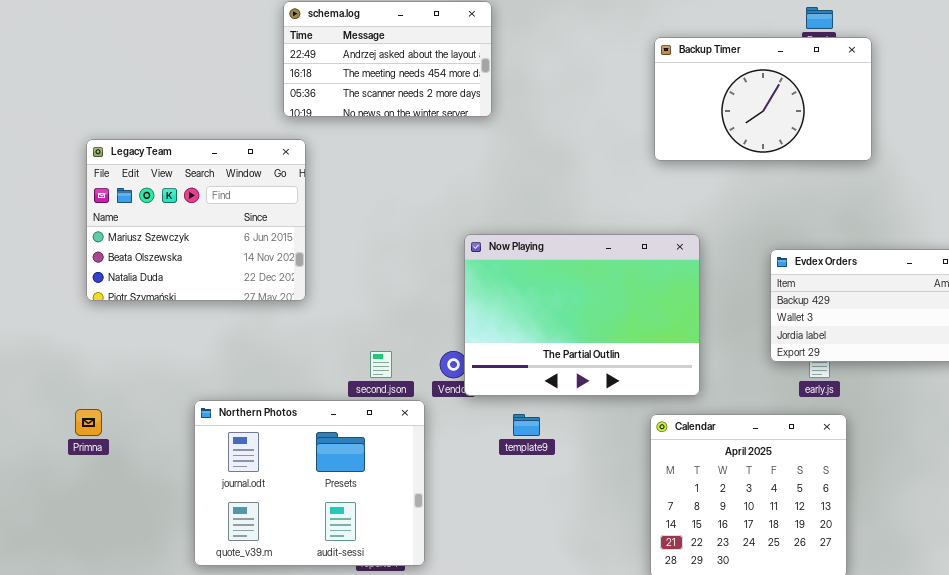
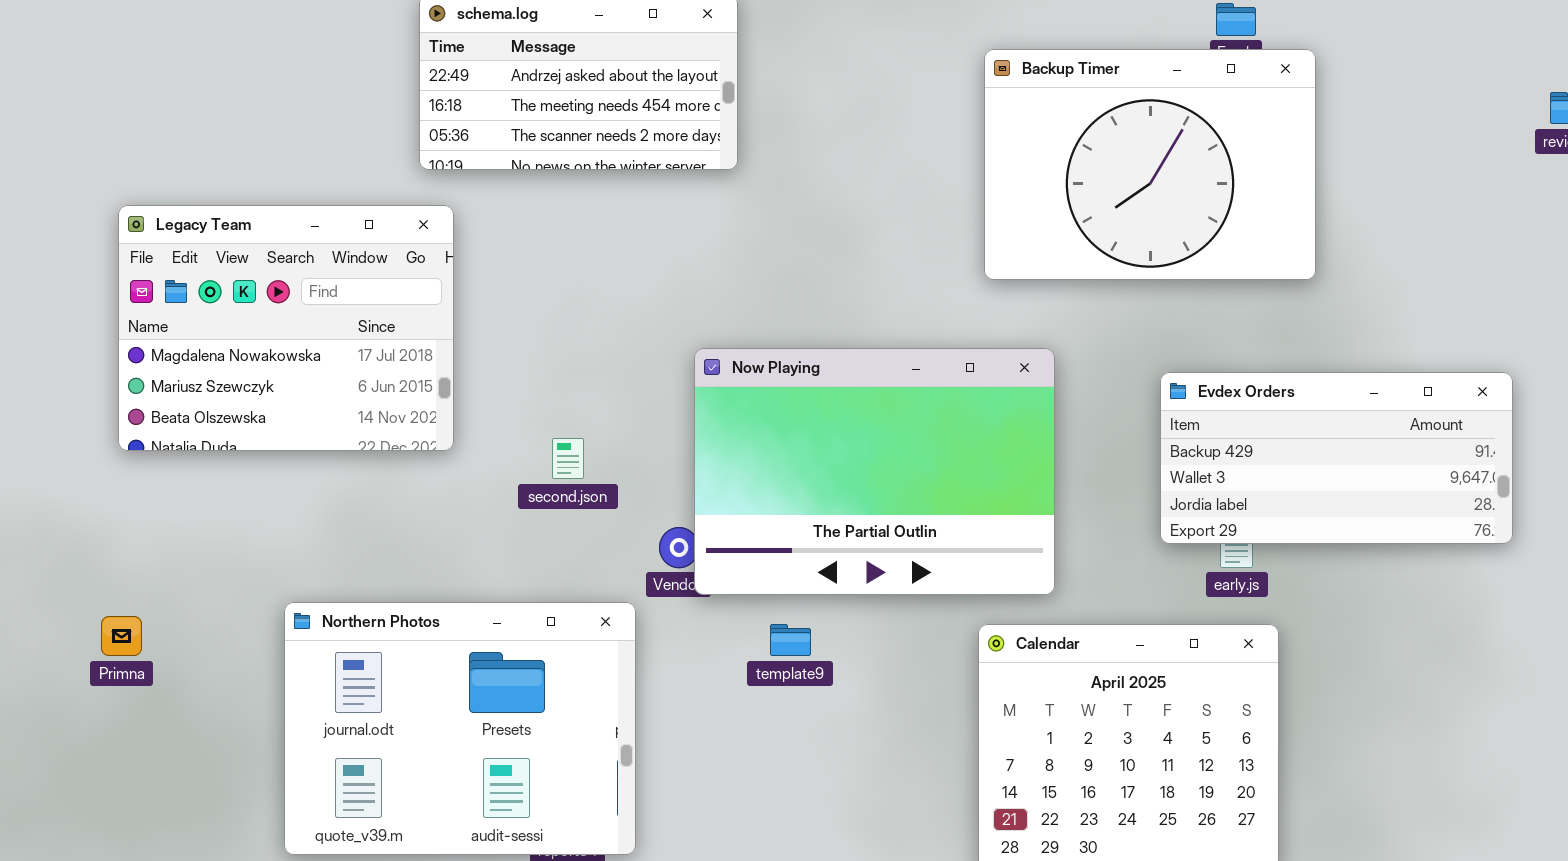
Backup Timer: [654,37,872,161] -> [984,49,1316,280], resized
Legacy Team: [86,139,306,301] -> [118,205,454,451], scrolled up 1 row
second.json: [370,351,392,378] -> [552,438,584,479], moved

